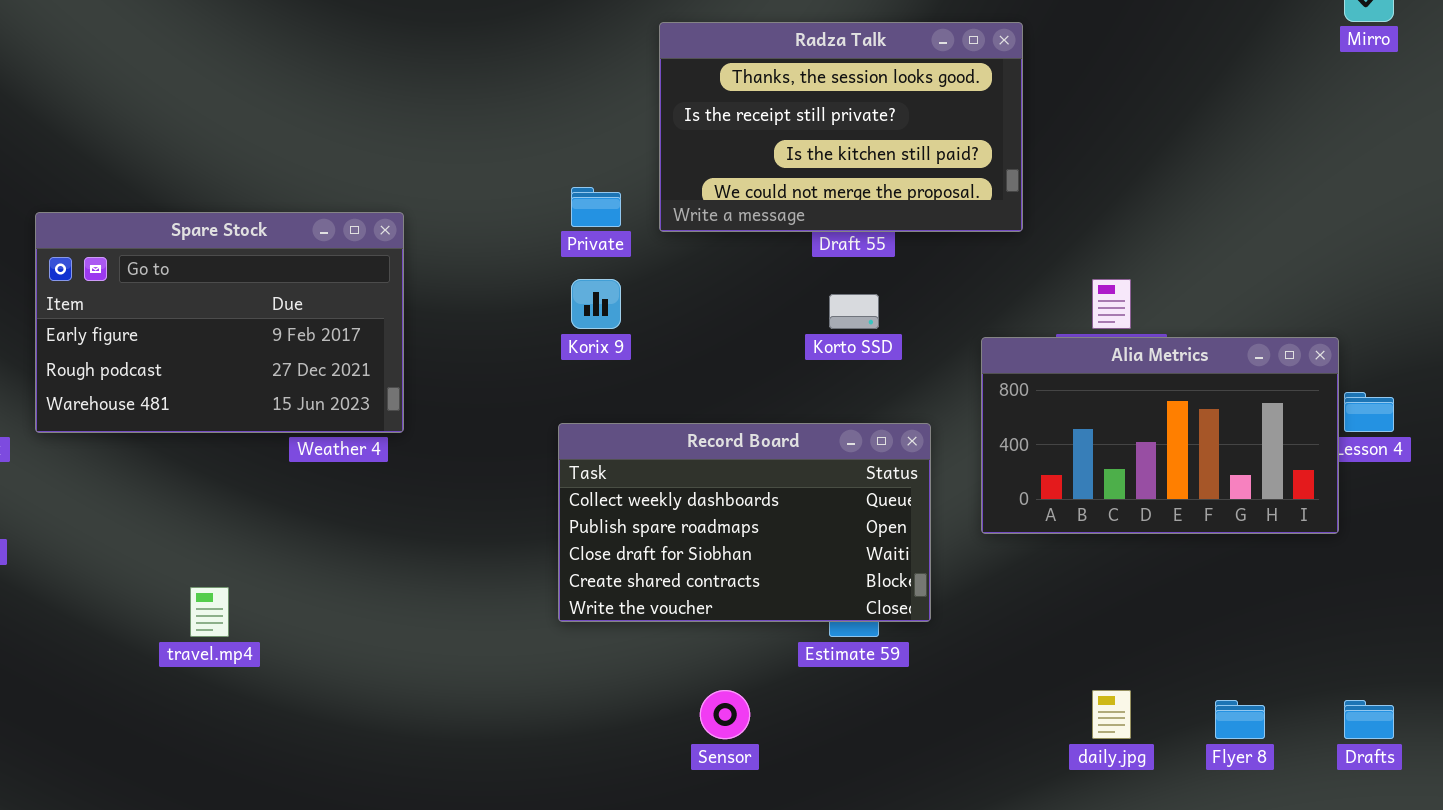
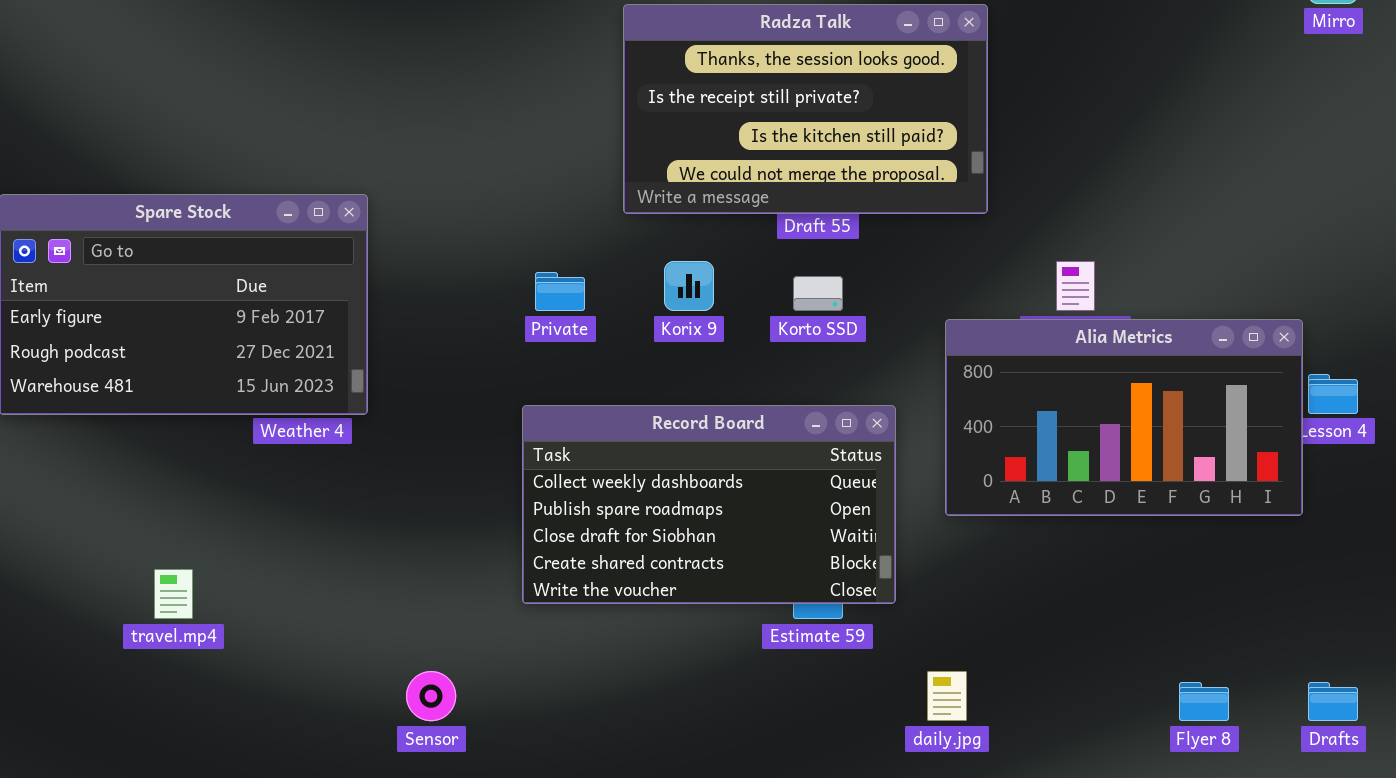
Private: [571,187,621,227] -> [535,272,585,311], moved
Korix 9: [571,279,621,329] -> [664,261,714,311], moved
Sensor: [700,690,750,739] -> [406,671,456,721], moved
daily.jpg: [1092,690,1131,739] -> [927,671,967,721], moved

